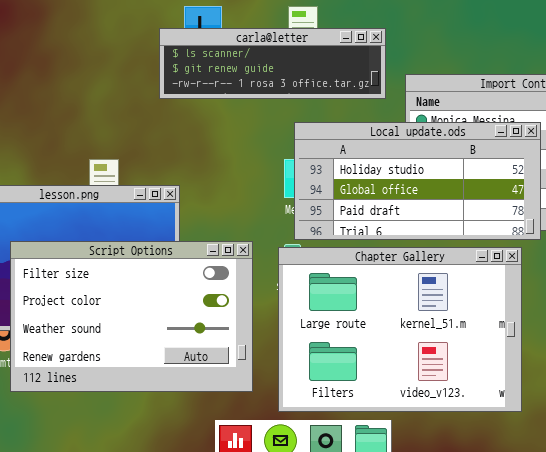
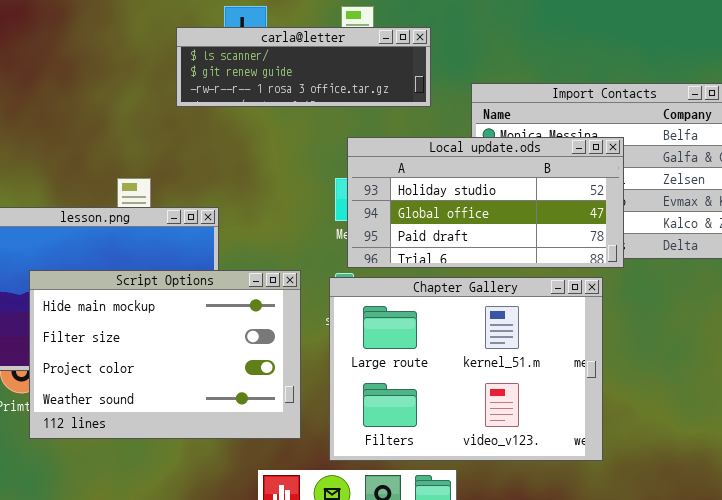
carla@letter: [159,28,386,99] -> [176,27,431,107], moved
Script Options: [10,241,253,392] -> [29,270,301,439], scrolled up 1 row

